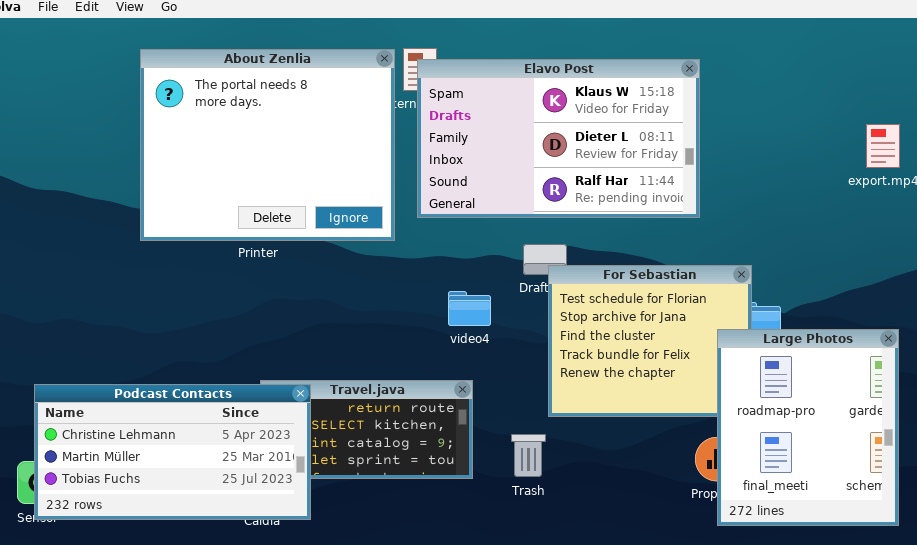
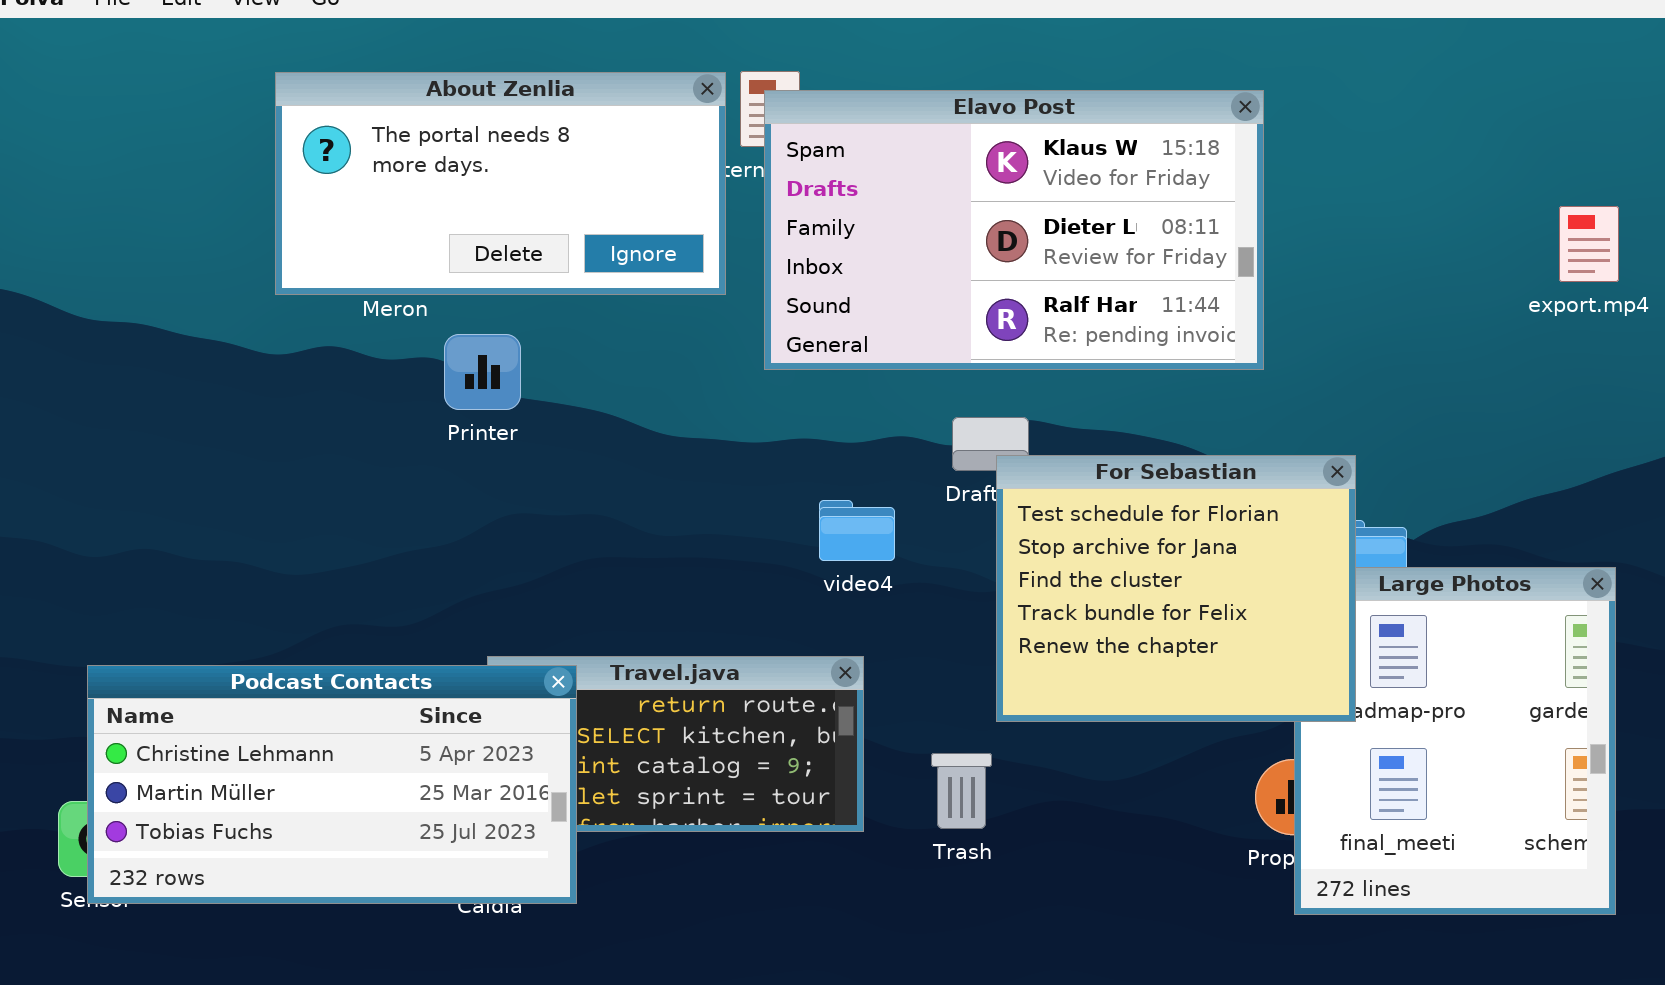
About Zenlia: [140,49,395,241] -> [275,72,726,295], resized
For Sebastian: [548,265,752,417] -> [996,455,1356,722], raised

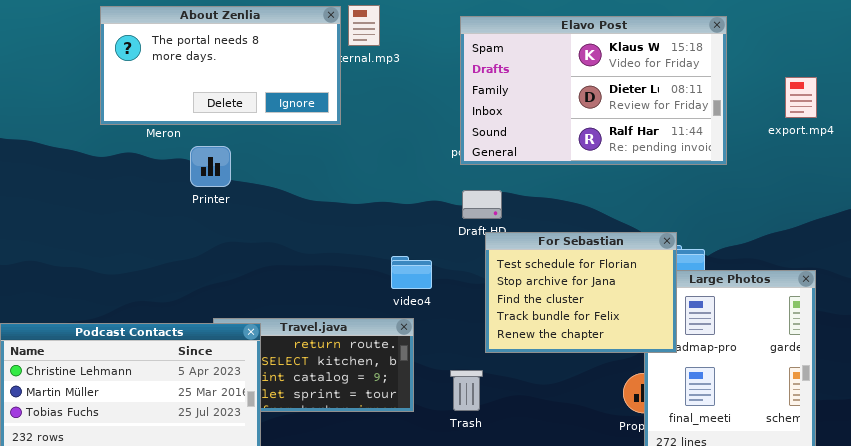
Elavo Post: [764,90,1264,370] -> [460,16,727,165], moved
For Sebastian: [996,455,1356,722] -> [485,232,677,353], resized
video4: [819,500,895,561] -> [391,256,432,289], moved

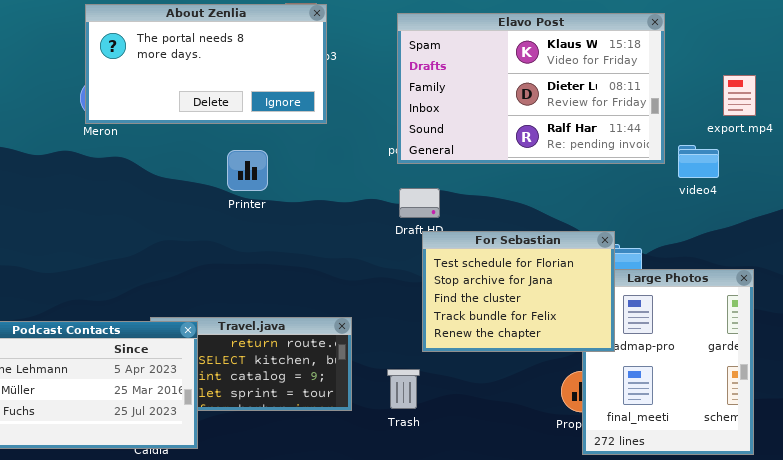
About Zenlia: [100,6,341,125] -> [85,4,327,124], moved
Printer: [190,146,231,187] -> [227,150,268,191], moved
video4: [391,256,432,289] -> [678,145,719,178], moved

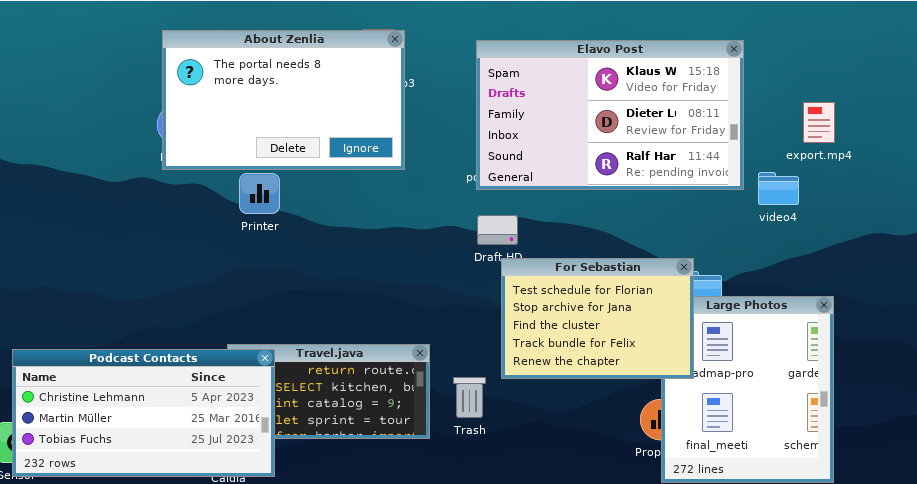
About Zenlia: [85,4,327,124] -> [162,30,405,170], resized
Printer: [227,150,268,191] -> [239,173,280,214], moved
Trash: [387,369,420,409] -> [453,377,486,418], moved

